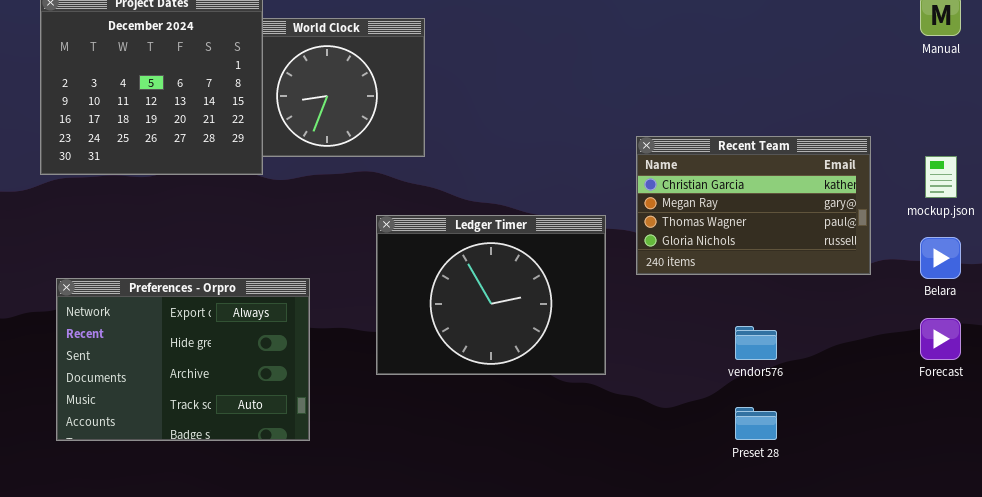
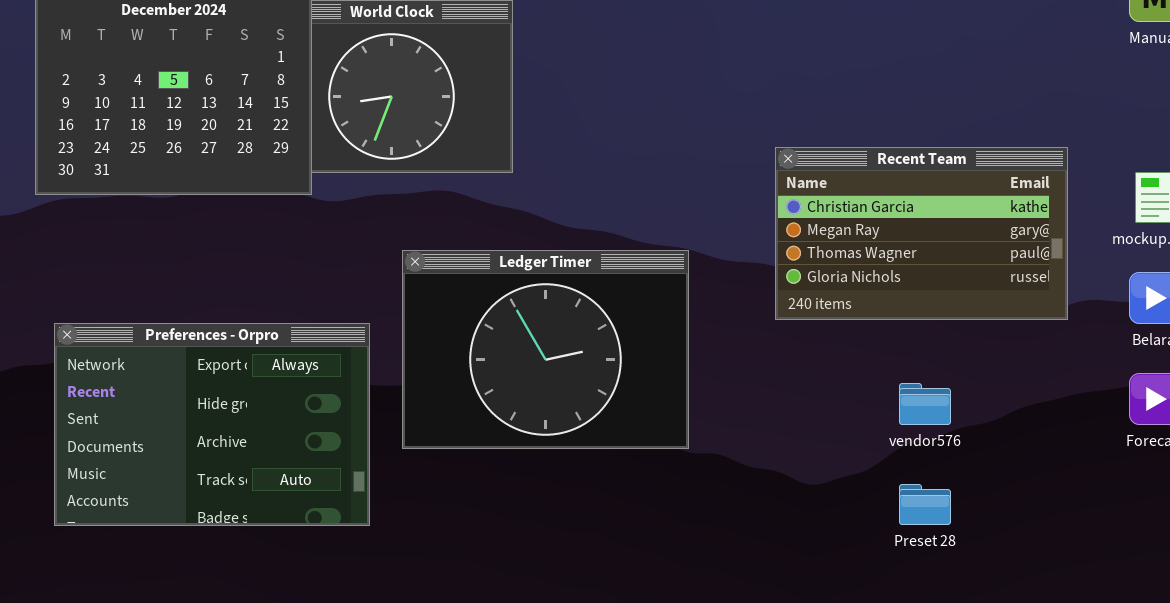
Ledger Timer: [376,215,606,375] -> [402,250,689,449], moved

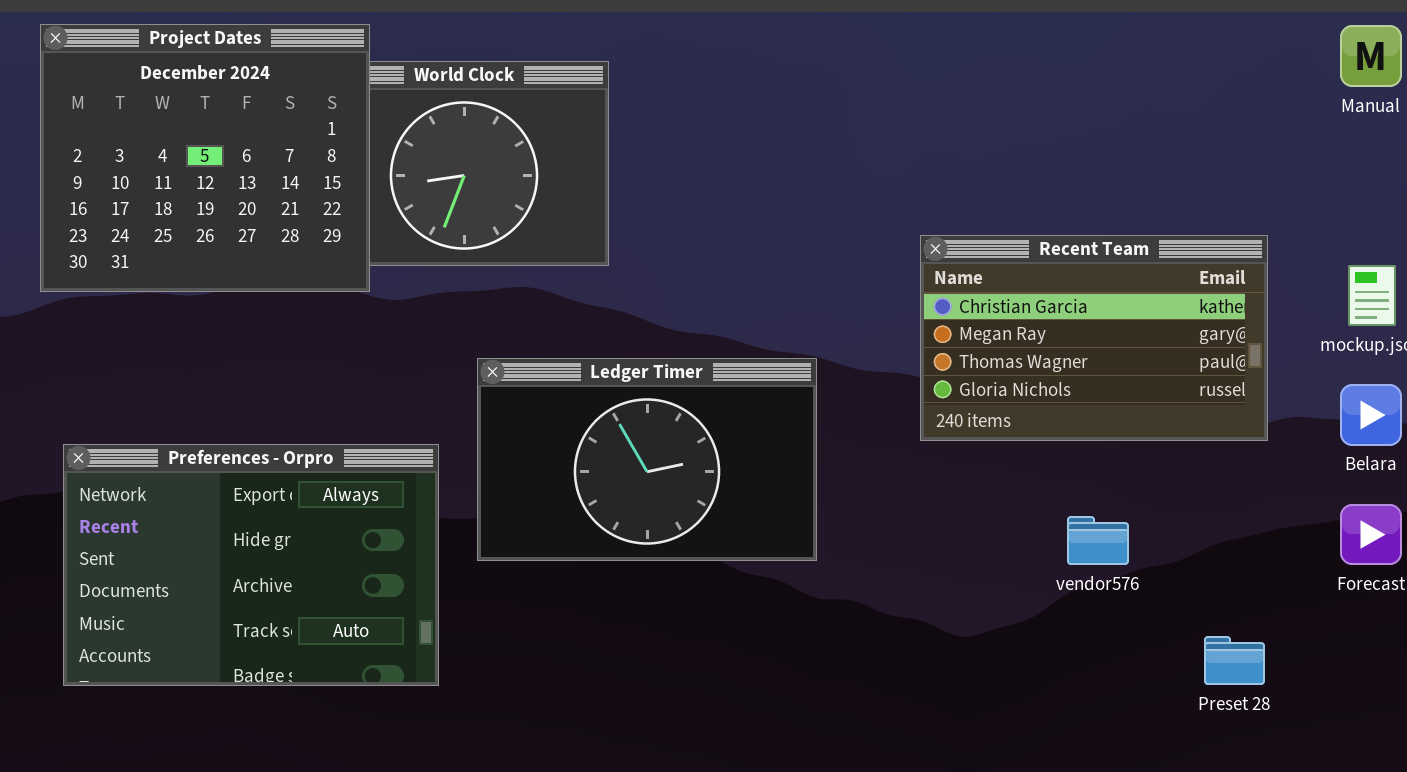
Ledger Timer: [402,250,689,449] -> [477,358,817,561], resized
Preset 28: [899,484,951,525] -> [1204,636,1265,685], moved

